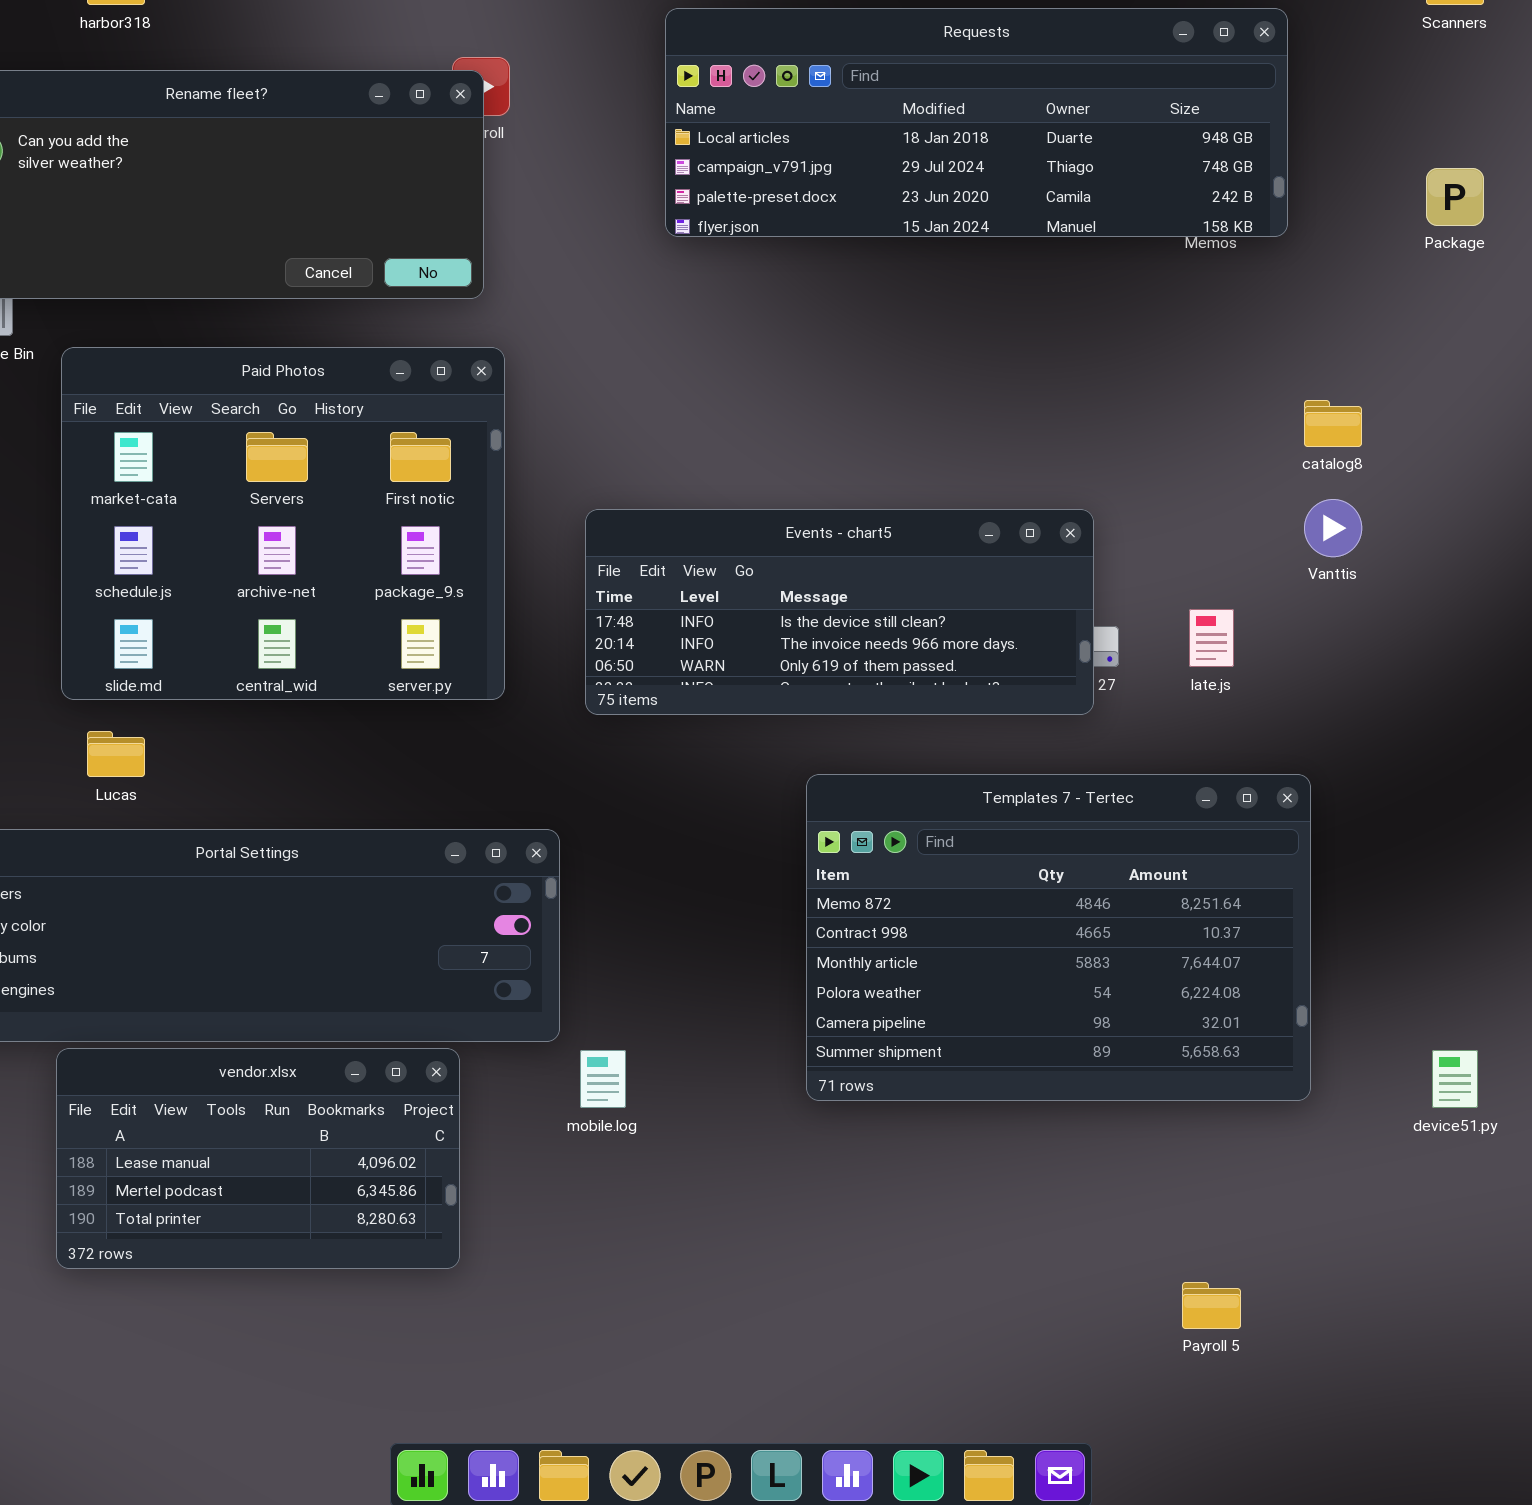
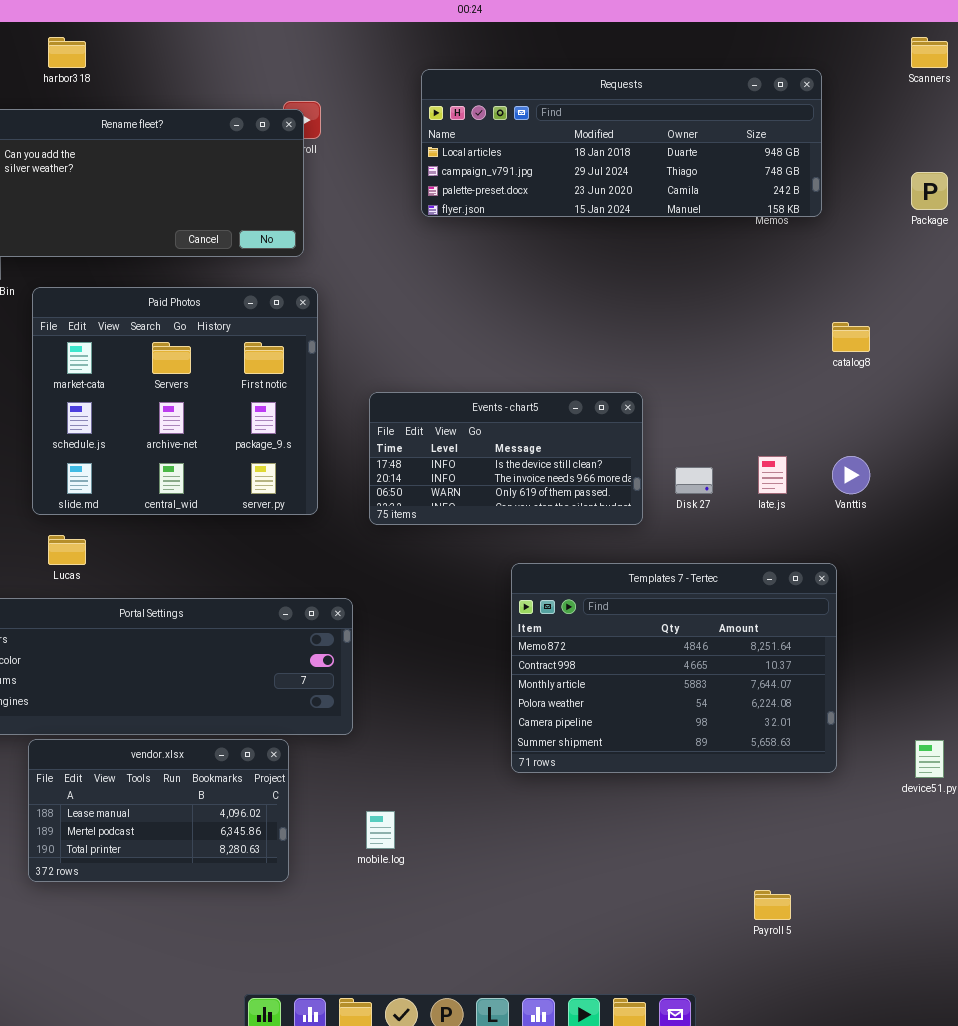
Vanttis: [1304,499,1362,557] -> [832,456,870,494], moved
Events - chart5: [585,509,1094,715] -> [369,392,643,525], resized
mobile.log: [580,1050,626,1108] -> [366,811,395,849], moved

